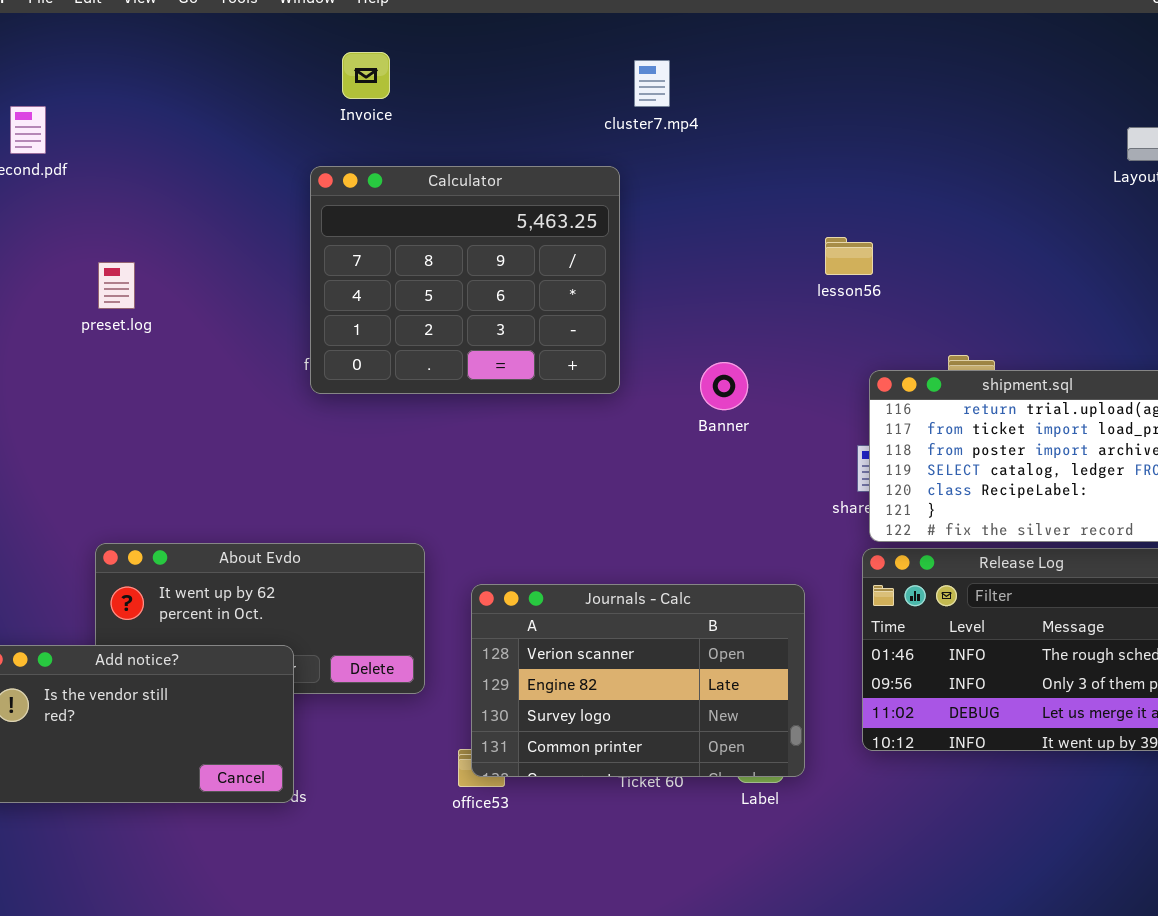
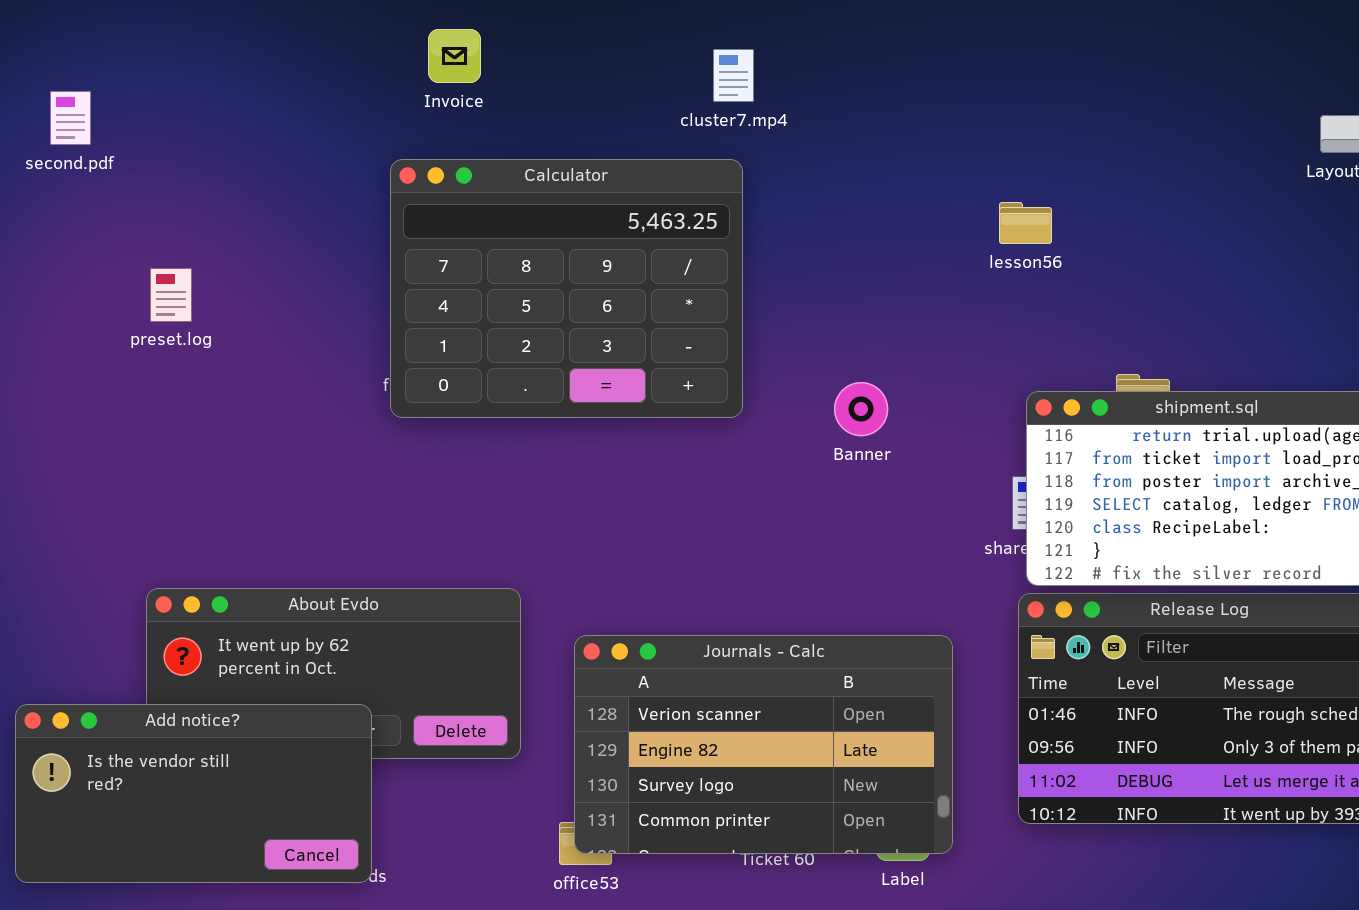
cluster7.mp4: [634,60,670,107] -> [713,49,754,102], moved
lesson56: [825,237,873,275] -> [999,202,1052,244], moved

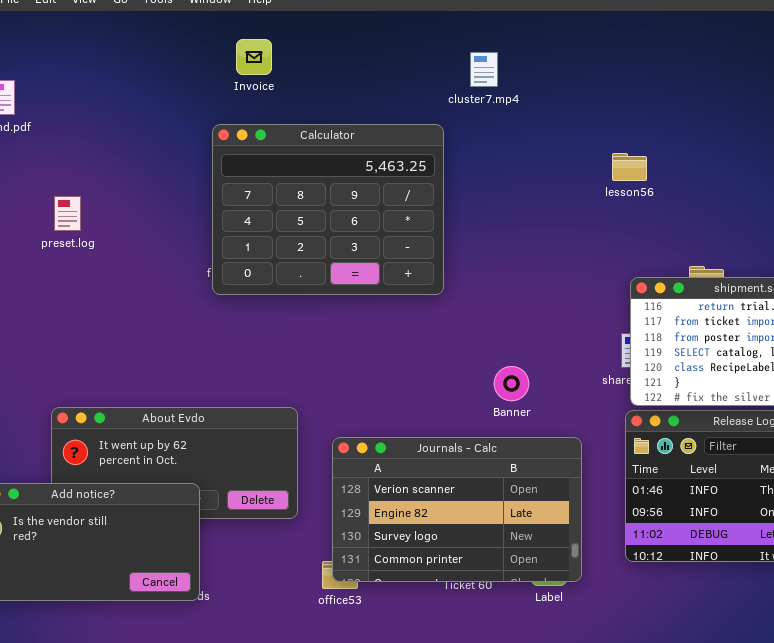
cluster7.mp4: [713,49,754,102] -> [470,52,498,87], moved
Banner: [834,382,888,436] -> [494,366,529,401], moved

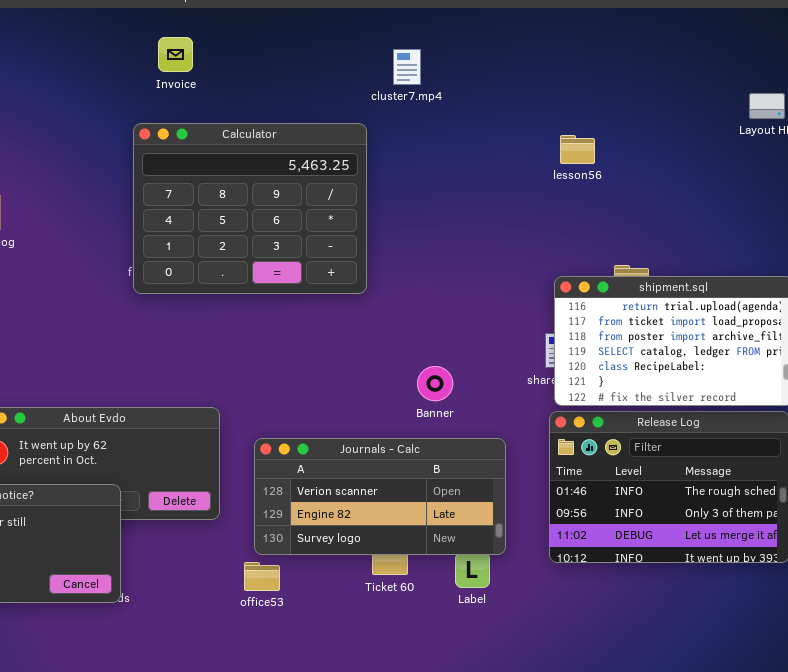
lesson56: [612,153,647,181] -> [560,135,595,164], moved
Journals - Calc: [332,437,582,582] -> [254,438,506,555], resized

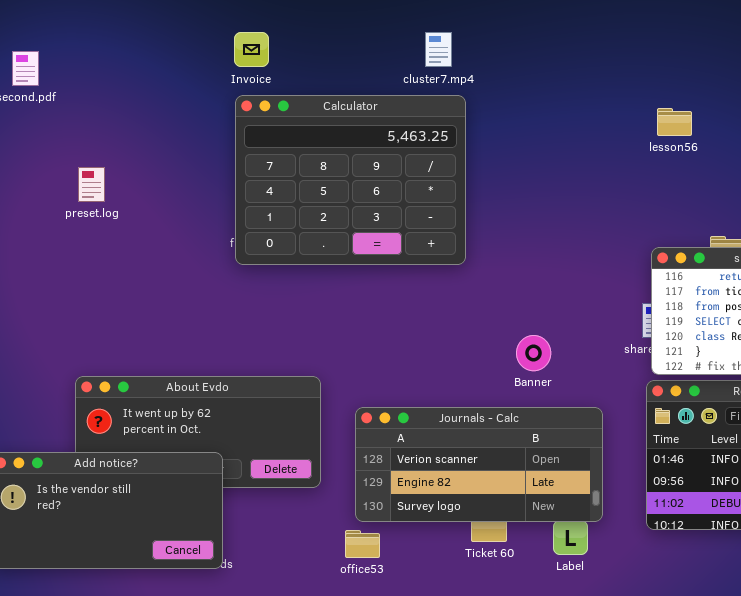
Invoice: [158,37,193,72] -> [234,32,269,67], moved
cluster7.mp4: [393,49,421,85] -> [425,32,452,67], moved

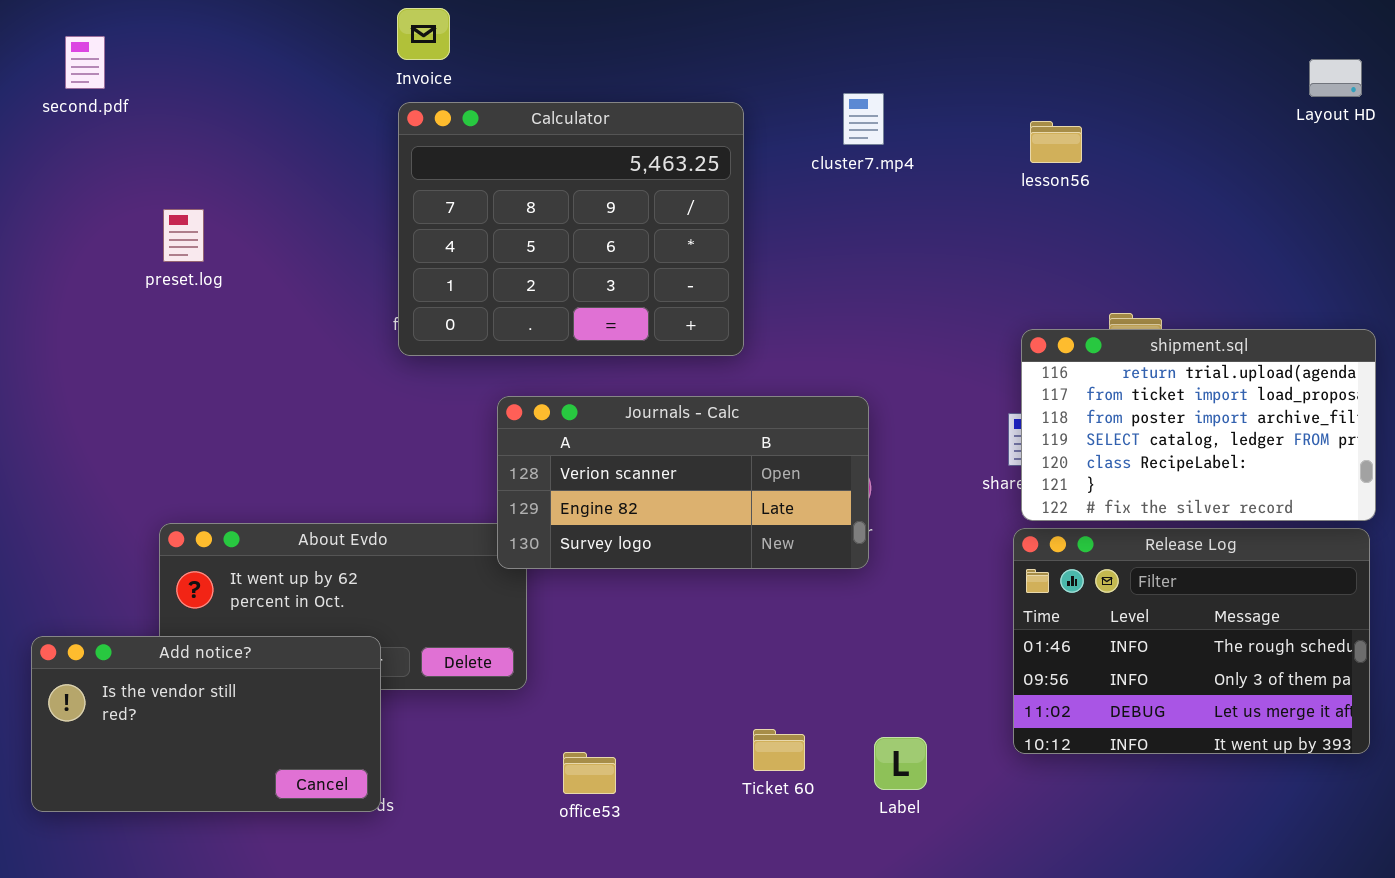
cluster7.mp4: [425,32,452,67] -> [843,93,884,145], moved
Journals - Calc: [355,407,603,522] -> [497,396,869,569], moved

